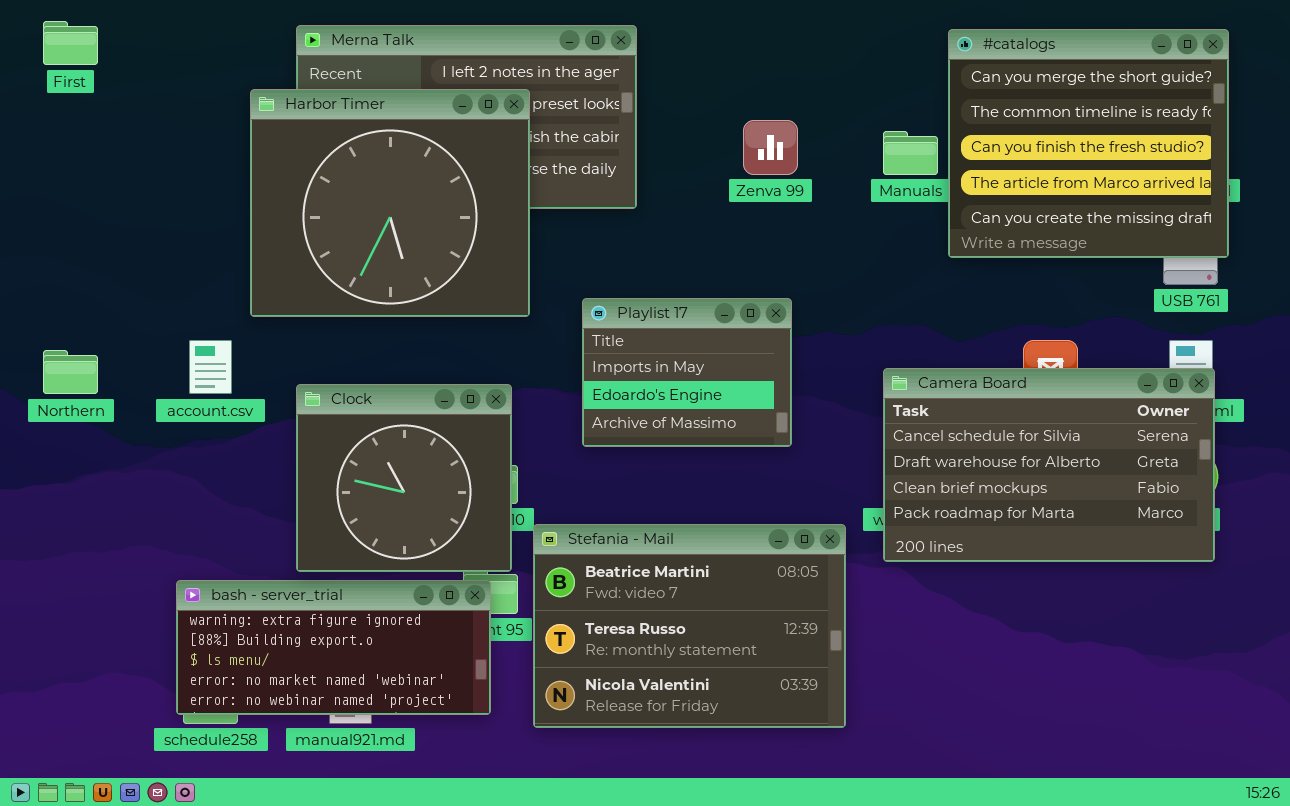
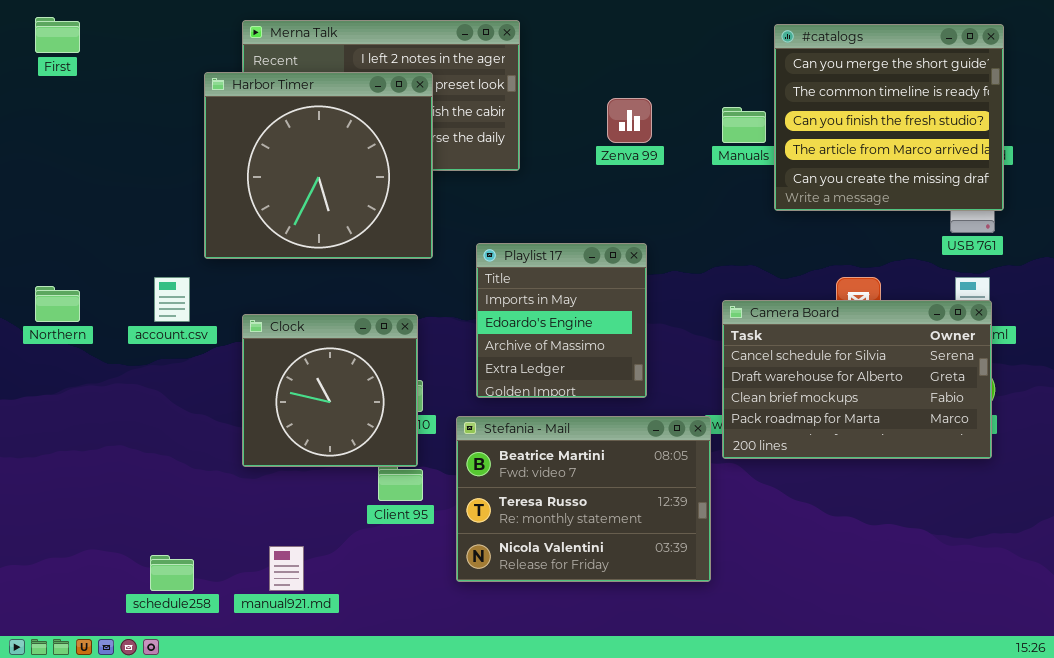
Playlist 17: [582,298,792,447] -> [476,243,647,398], resized
Stefania - Mail: [533,524,846,728] -> [456,416,711,582], moved
bash - server_trial: [176,580,491,715] -> none, closed

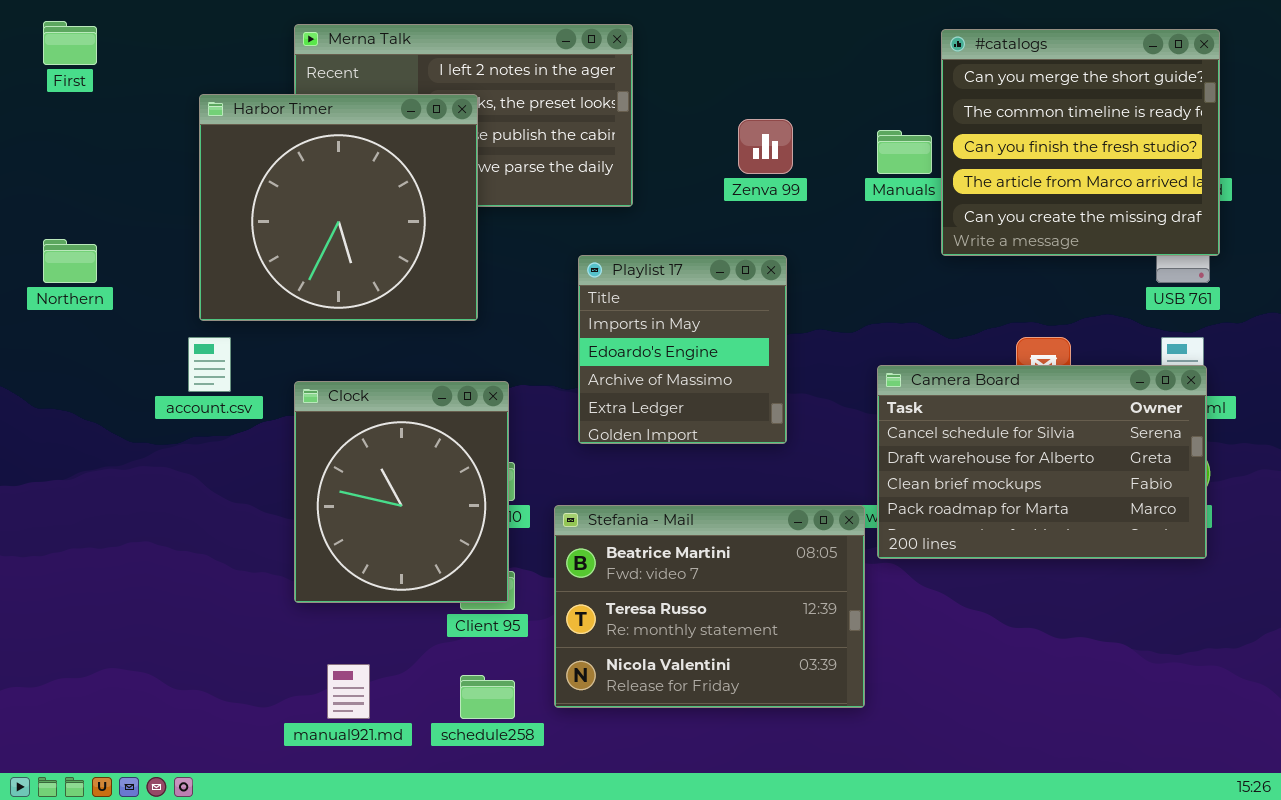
Harbor Timer: [204,72,433,259] -> [199,94,478,321], moved
Playlist 17: [476,243,647,398] -> [578,255,787,444], moved
Northern: [35,286,80,322] -> [43,239,97,283], moved
Clock: [242,314,418,467] -> [294,381,509,603], resized
schedule258: [150,555,194,591] -> [460,675,515,719], moved

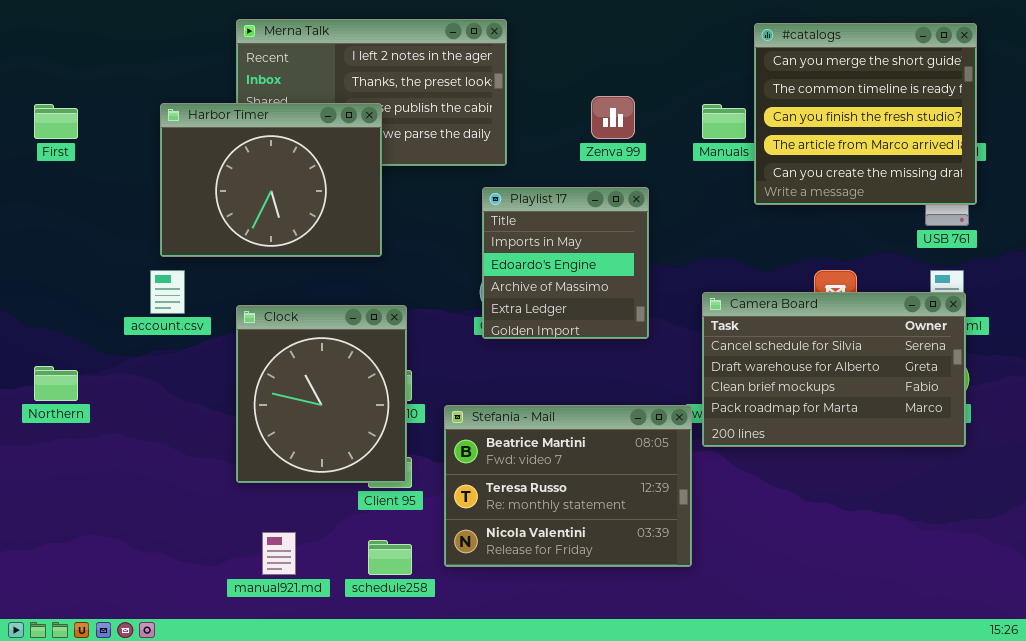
First: [43,21,97,65] -> [34,104,78,139], moved
Harbor Timer: [199,94,478,321] -> [160,103,382,257], resized
Northern: [43,239,97,283] -> [34,366,78,401], moved
Playlist 17: [578,255,787,444] -> [482,187,649,339], moved

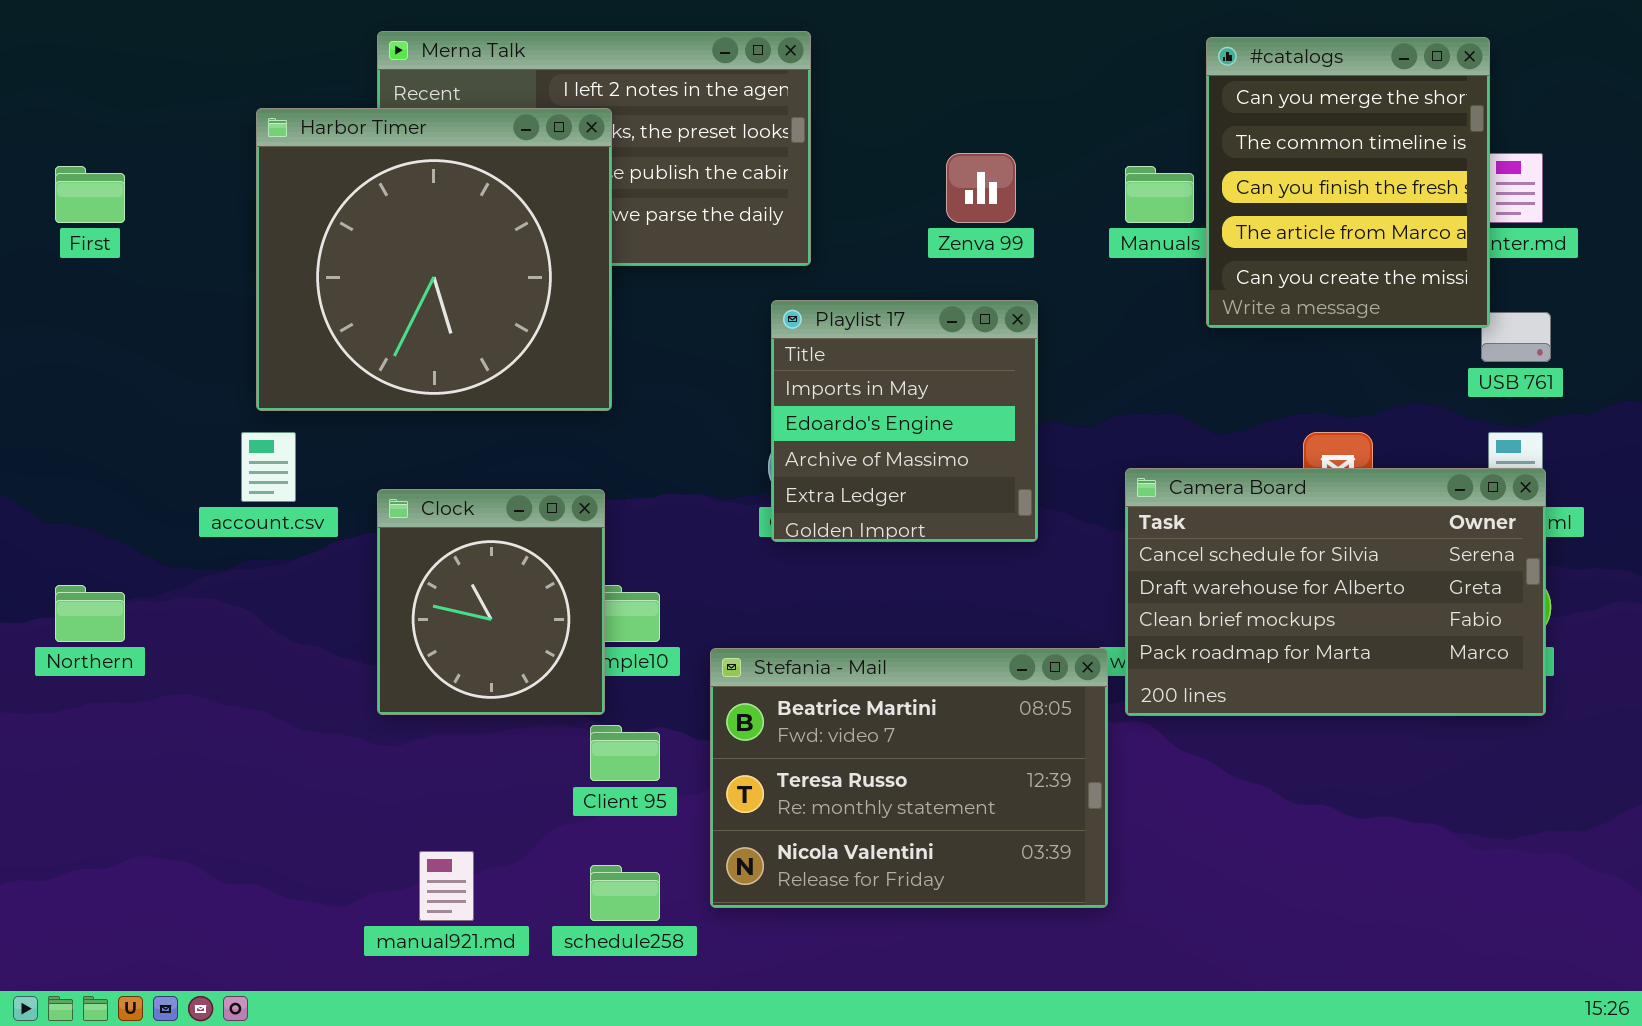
#catalogs: [754,23,977,205] -> [1206,37,1490,328], resized
Harbor Timer: [160,103,382,257] -> [256,108,612,411], resized
Clock: [236,305,407,483] -> [377,489,605,715], resized

